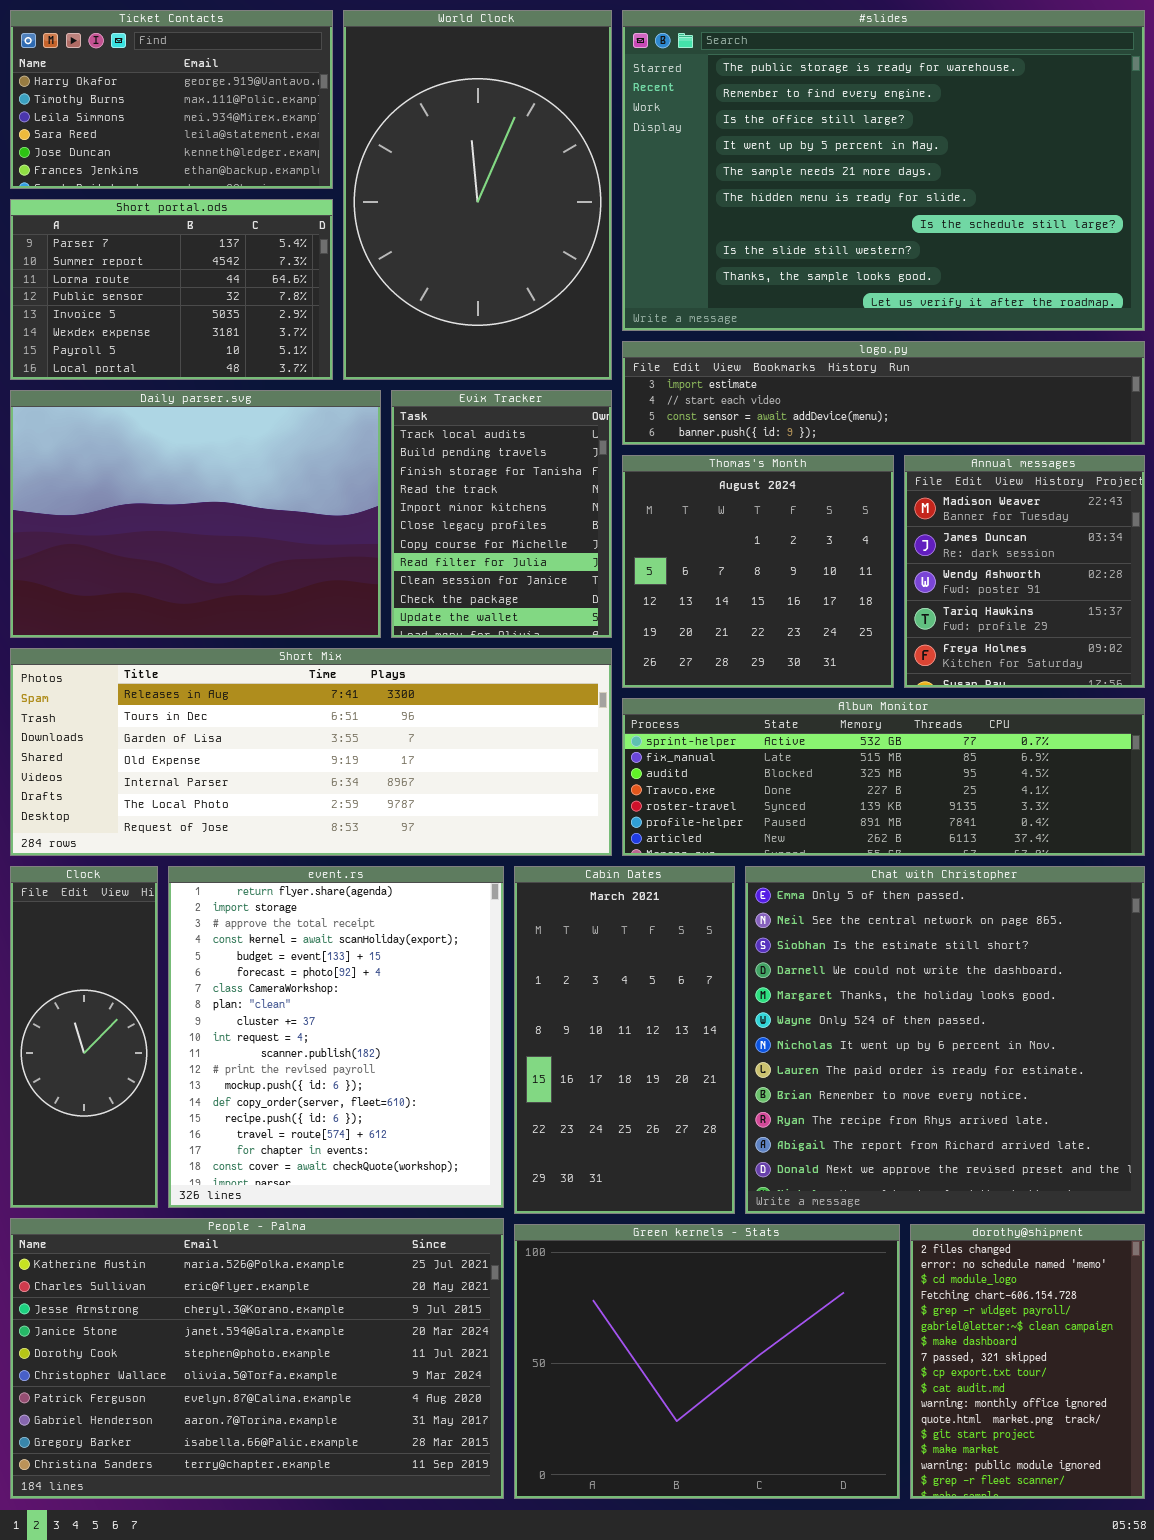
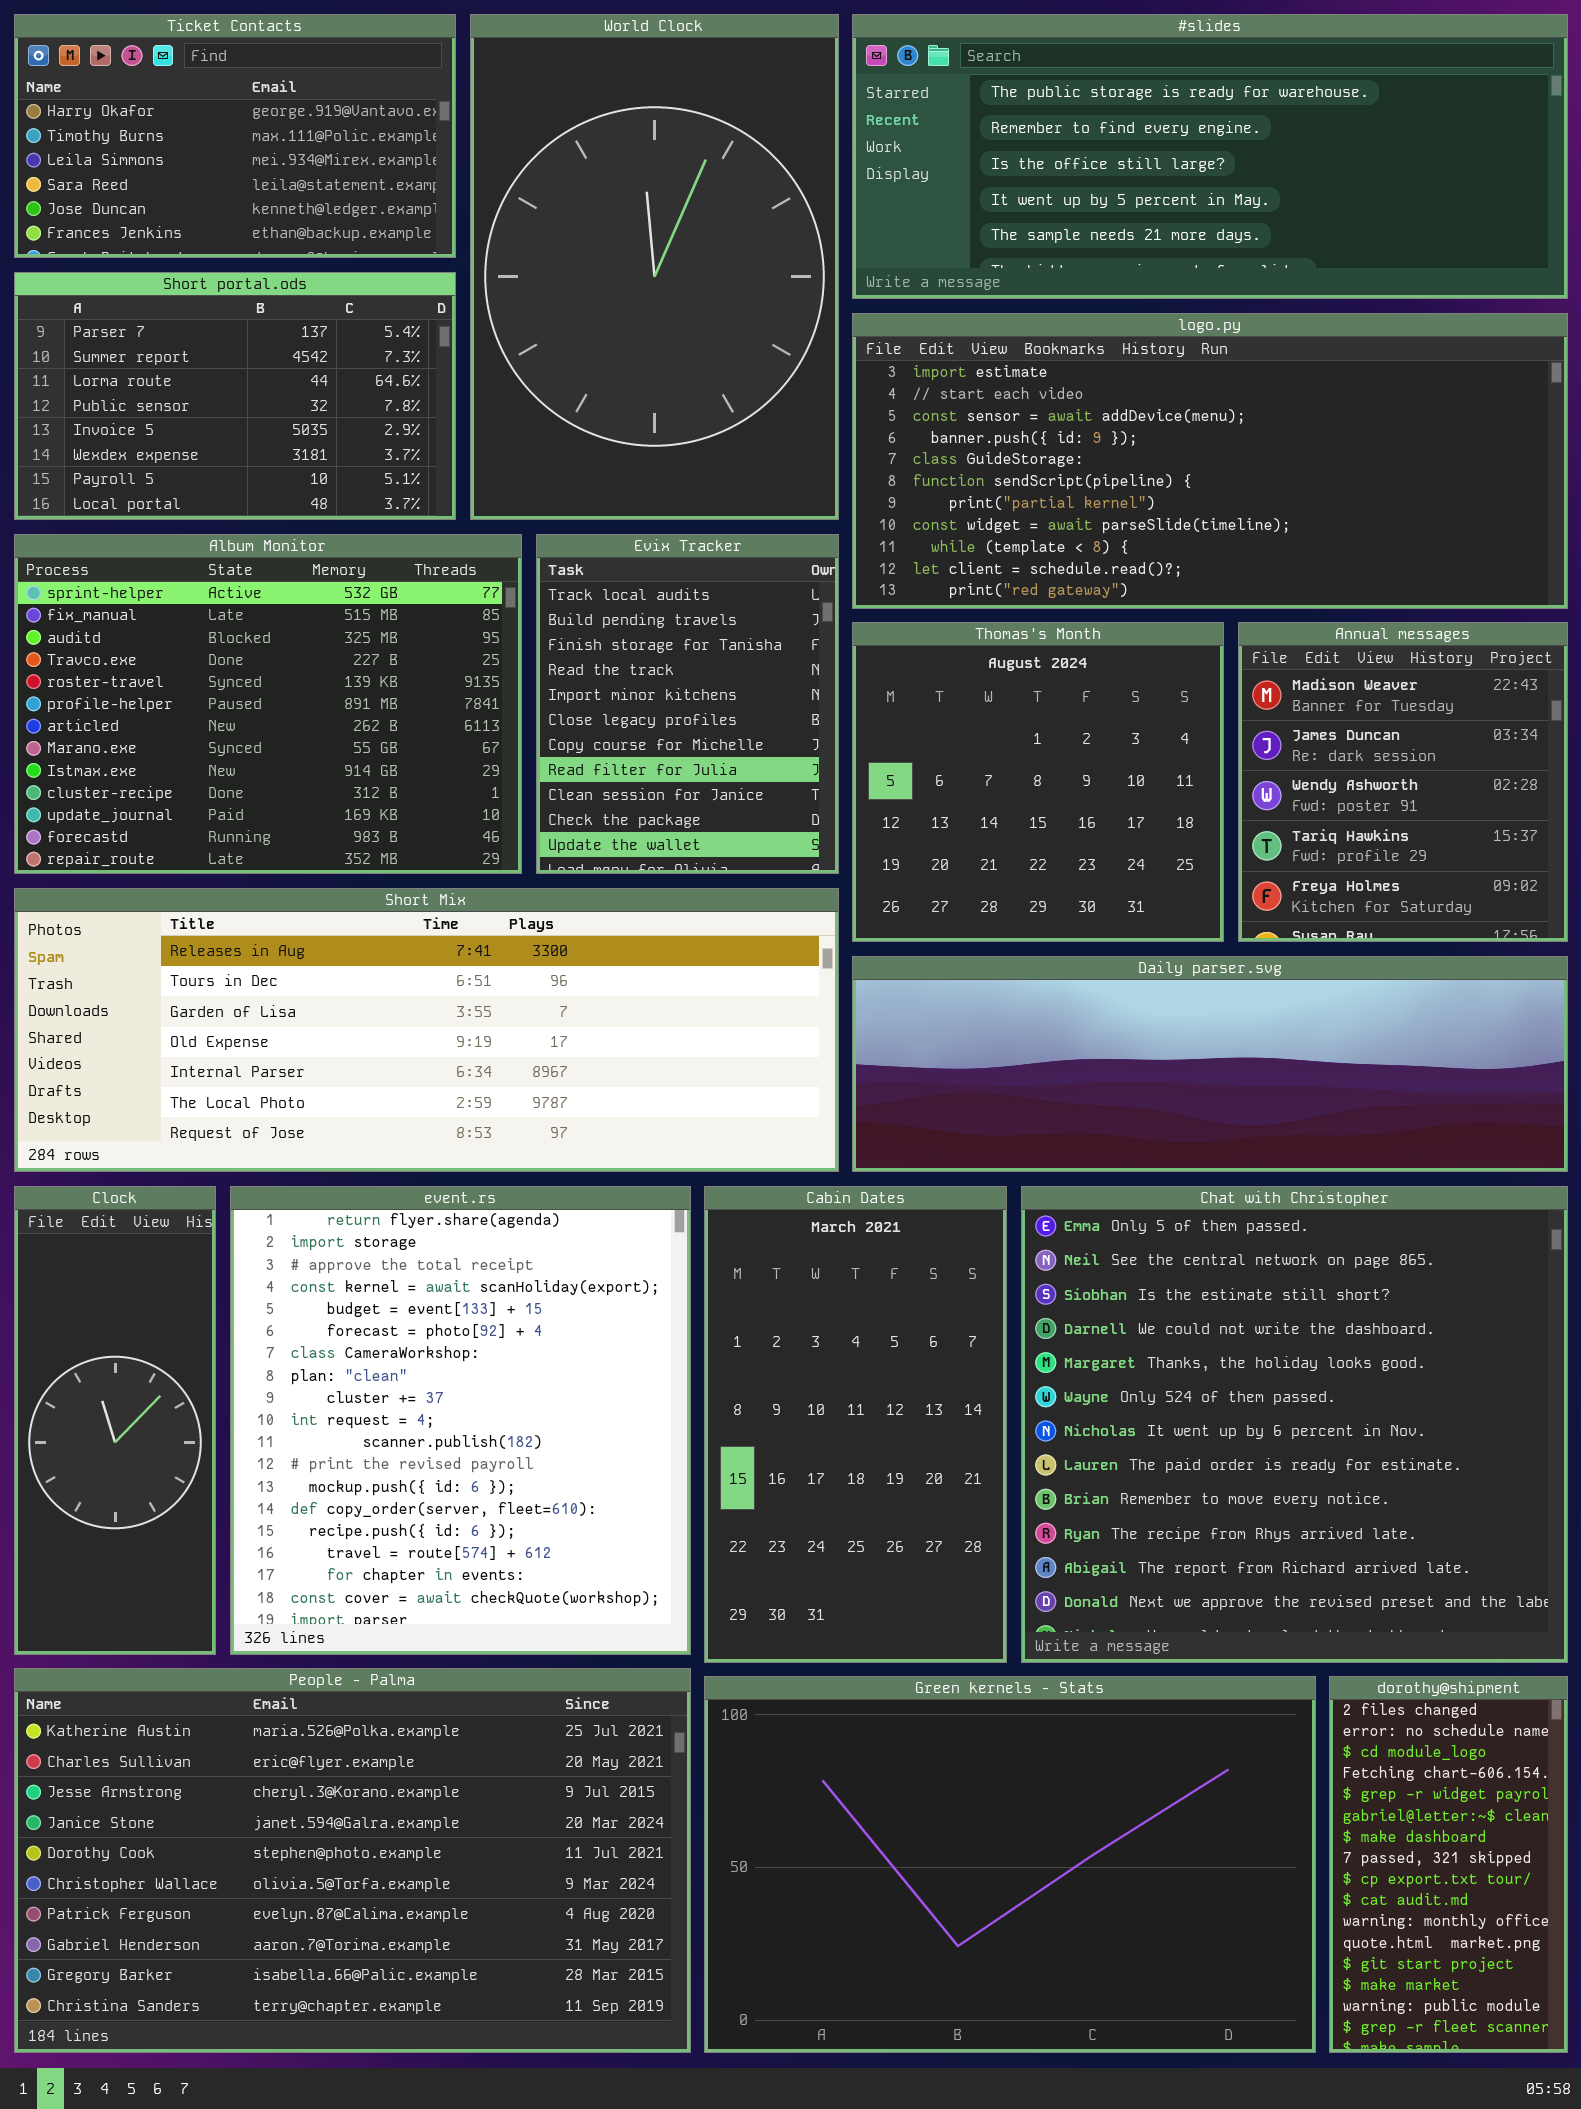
#slides: [622,10,1145,331] -> [852,14,1568,299], resized
logo.py: [622,341,1145,445] -> [852,313,1568,609], resized
Daily parser.svg: [10,390,381,638] -> [852,956,1568,1172], moved, resized
Album Monitor: [622,698,1145,856] -> [14,534,522,874], moved, resized
Green kernels - Stats: [514,1224,900,1499] -> [704,1676,1316,2053], resized
dorothy@shipment: [910,1224,1145,1499] -> [1329,1676,1568,2053], resized

